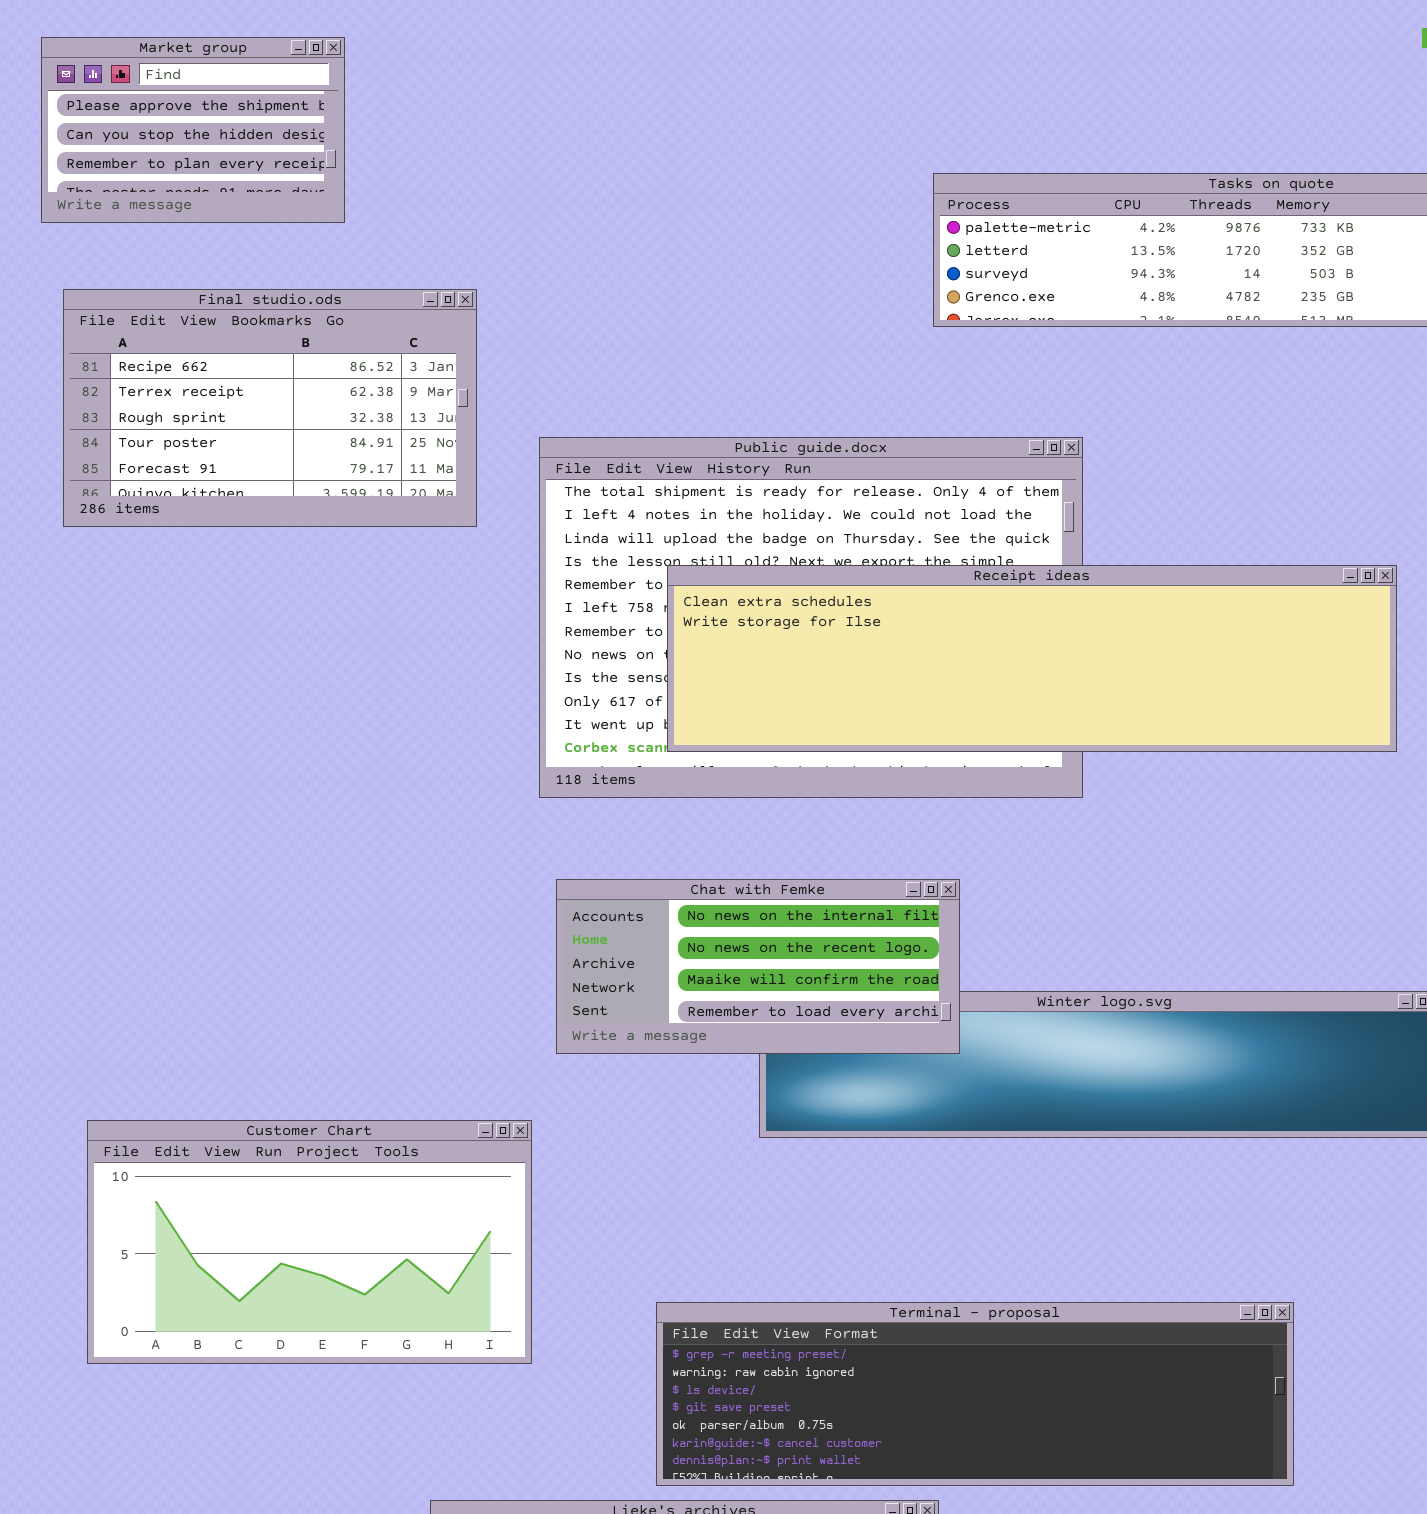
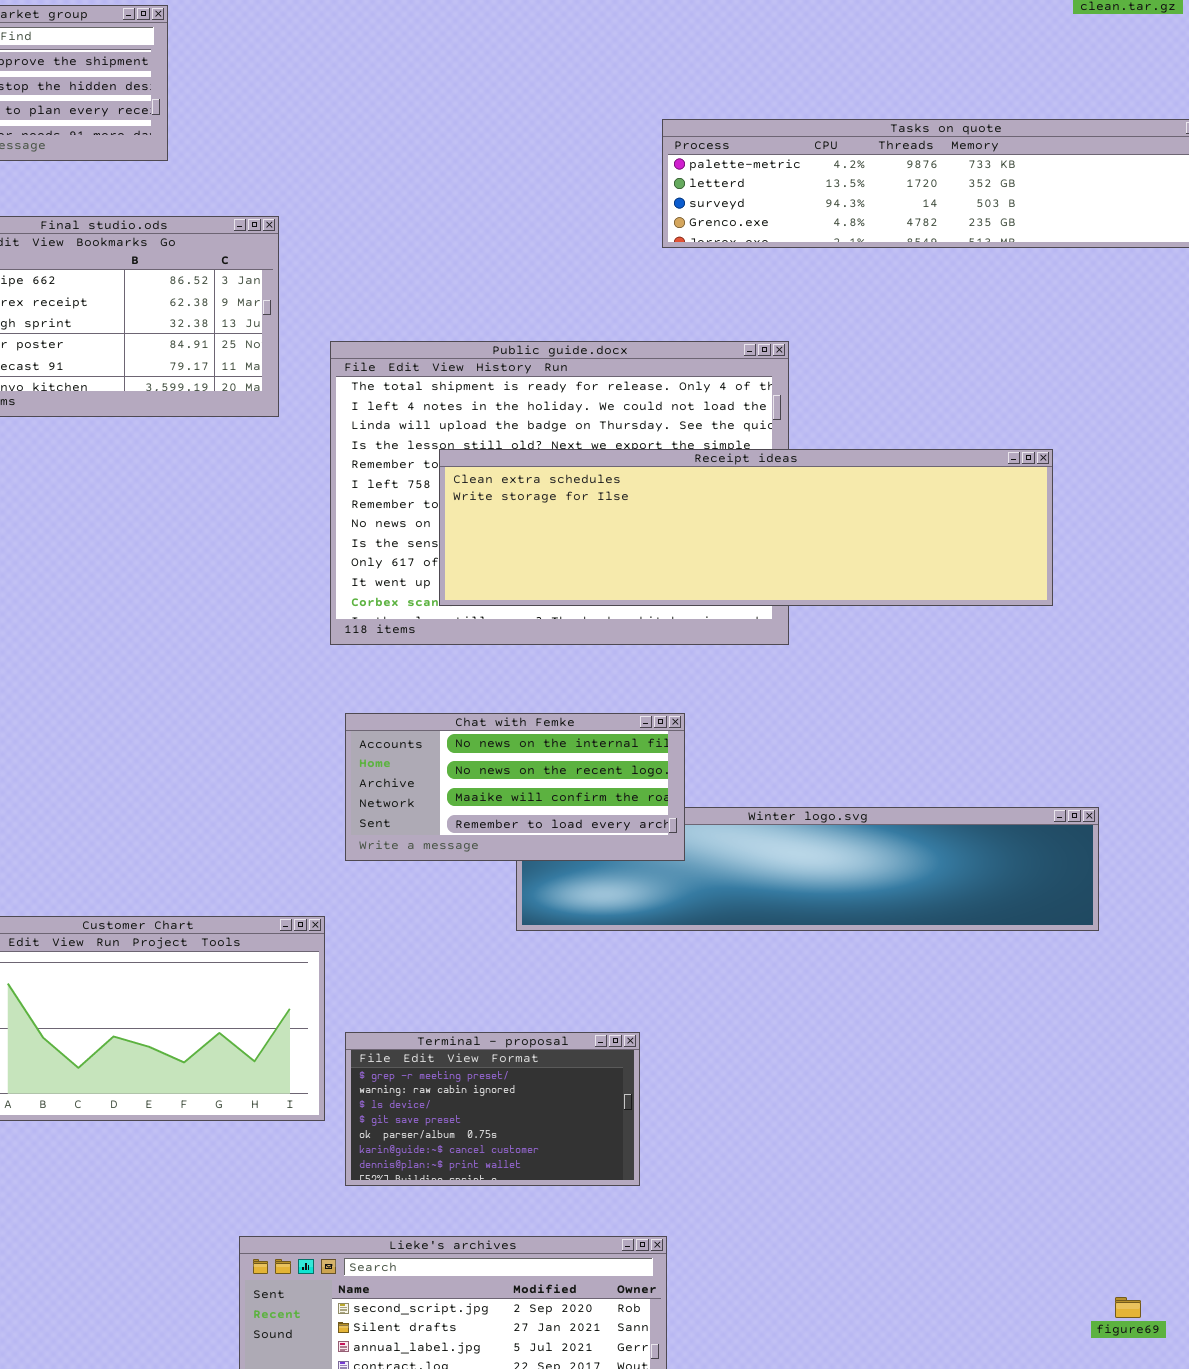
Terminal - proposal: [656,1302,1294,1486] -> [345,1032,640,1186], moved, resized

